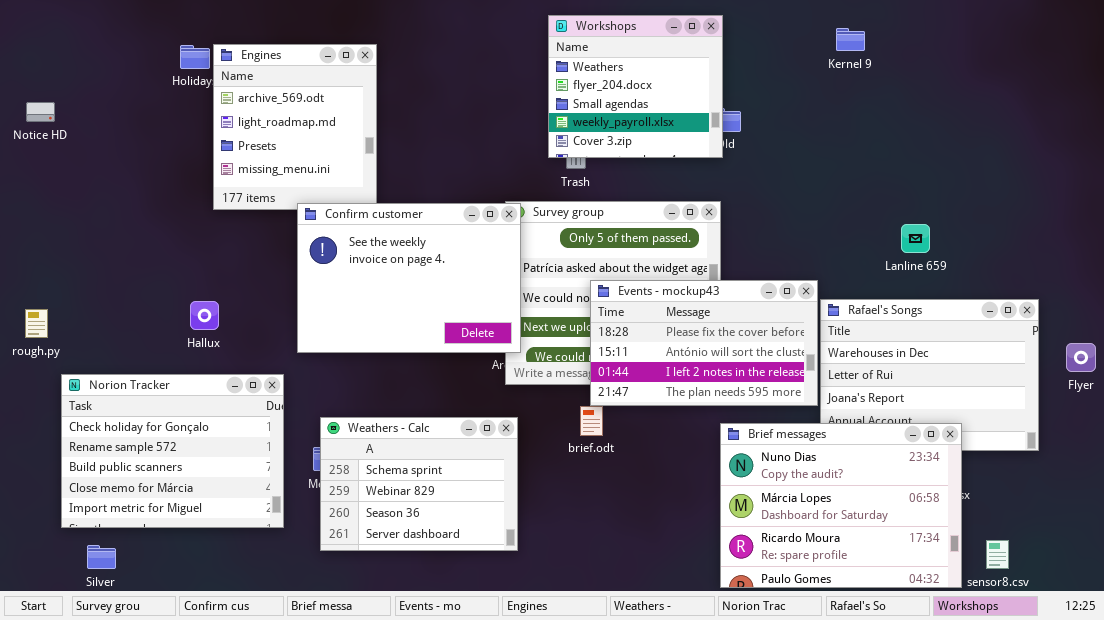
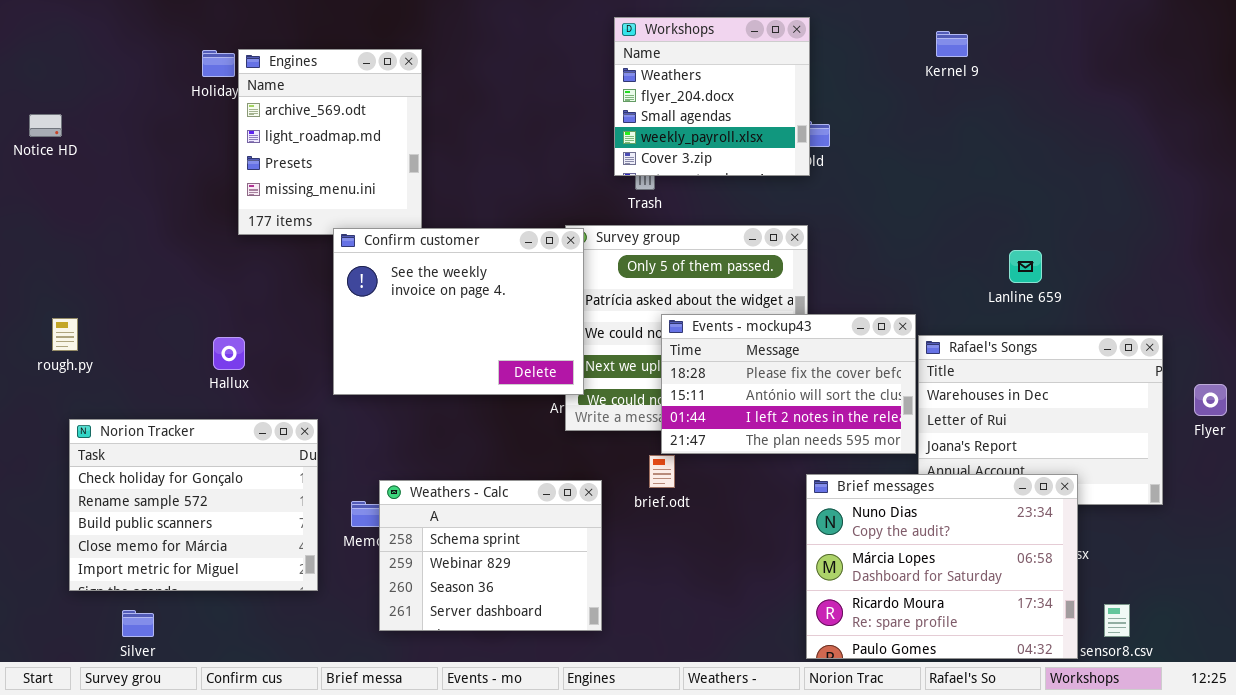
rough.py: [25,309,48,338] -> [52,318,78,351], moved
Weathers - Calc: [320,417,518,551] -> [379,480,602,631], moved
Silver: [87,545,116,569] -> [122,610,154,637], moved

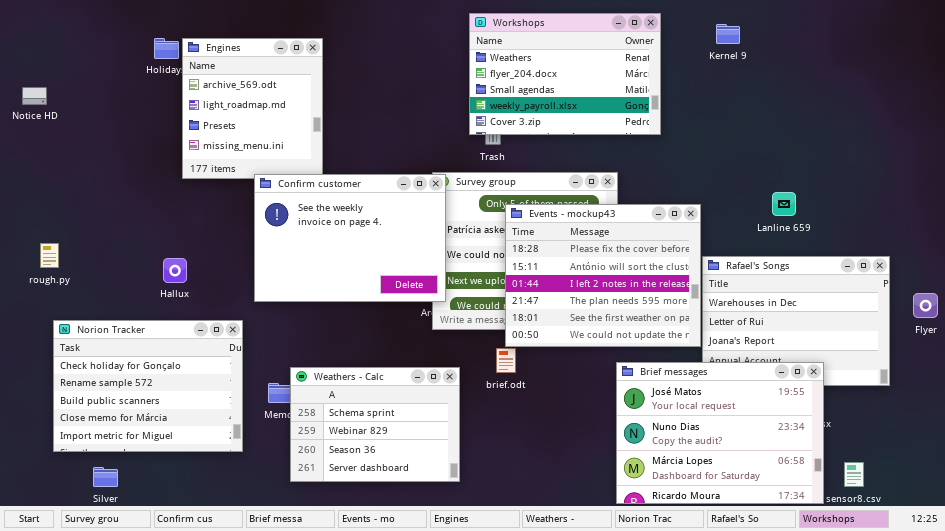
Workshops: [614,17,810,176] -> [469,13,661,135], resized
Events - mockup43: [661,314,916,454] -> [505,204,701,347], resized
Brief messages: [806,474,1078,659] -> [616,362,824,504], scrolled up 1 row

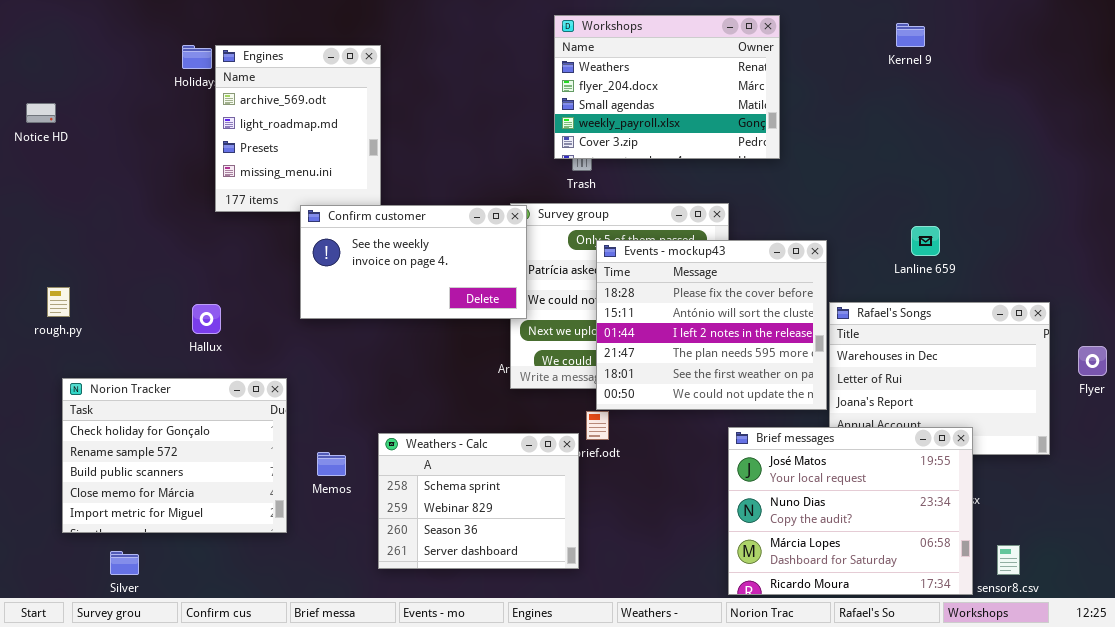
Kernel 9: [716,24,740,44] -> [896,23,925,47], moved
Confirm customer: [254,174,446,302] -> [300,205,527,319], resized
Weathers - Calc: [290,367,460,482] -> [378,433,579,569], moved

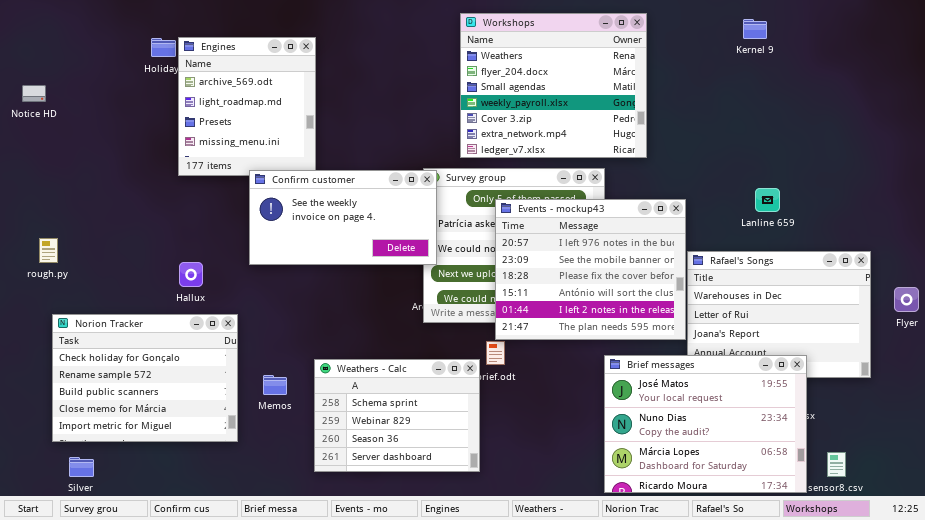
Workshops: [554,15,780,159] -> [460,13,647,158], resized
Events - mockup43: [596,240,827,410] -> [495,199,686,340], scrolled up 2 rows
Hallux: [192,304,221,334] -> [179,262,203,287], moved
Silver: [110,551,139,575] -> [69,457,94,477], moved

